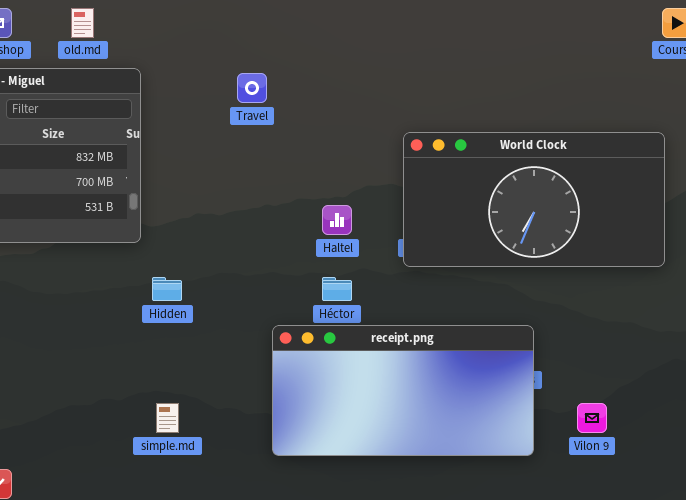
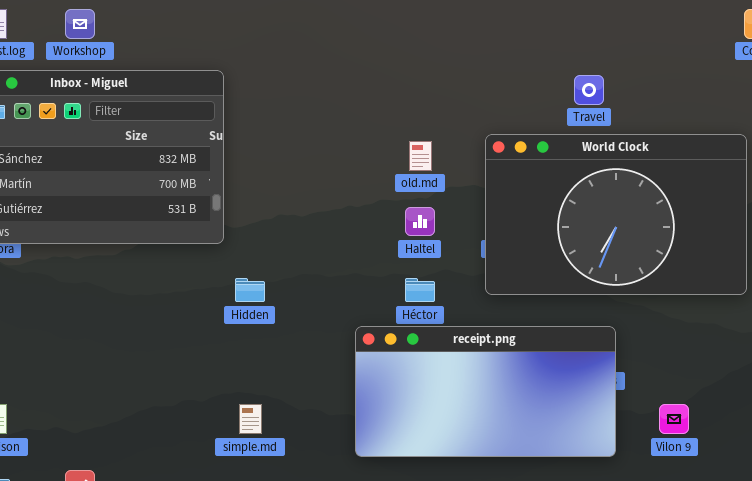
old.md: [71,8,94,38] -> [409,141,432,171], moved
Travel: [237,73,267,103] -> [574,75,604,105], moved
World Clock: [403,132,665,267] -> [485,134,747,295], resized

